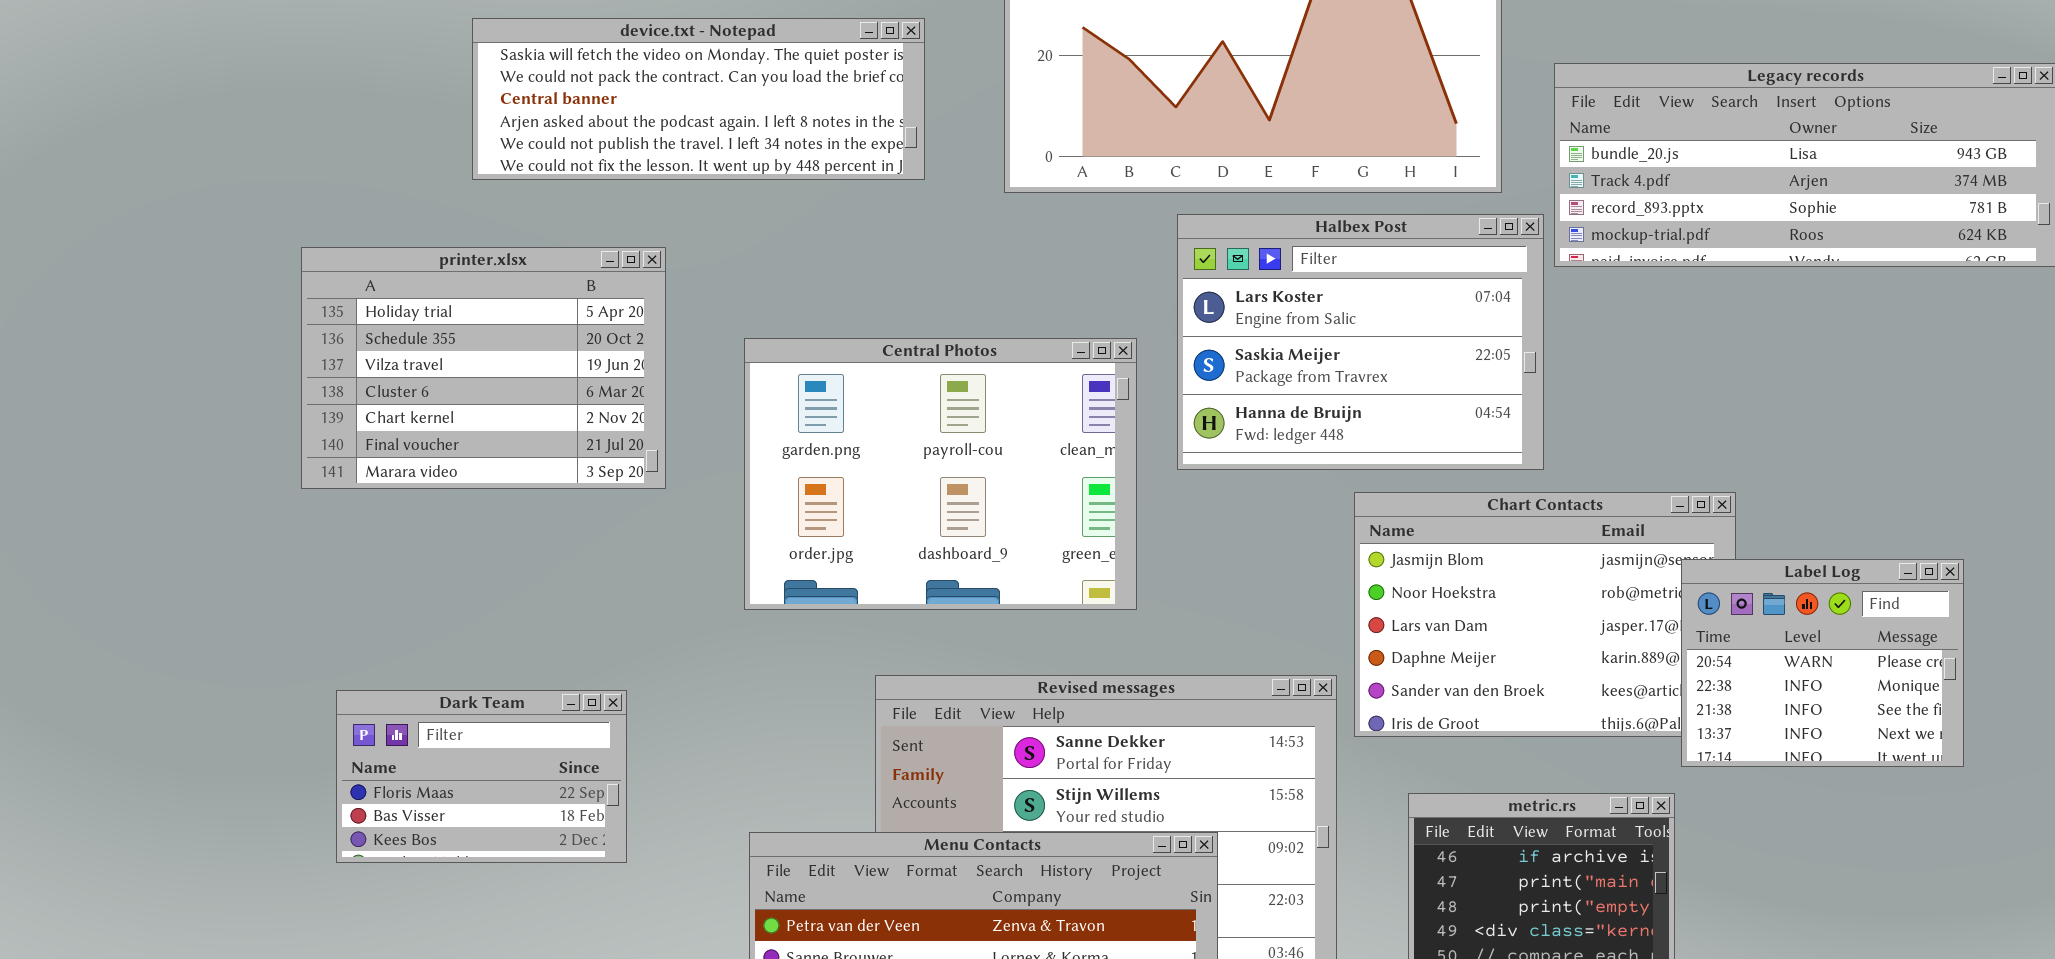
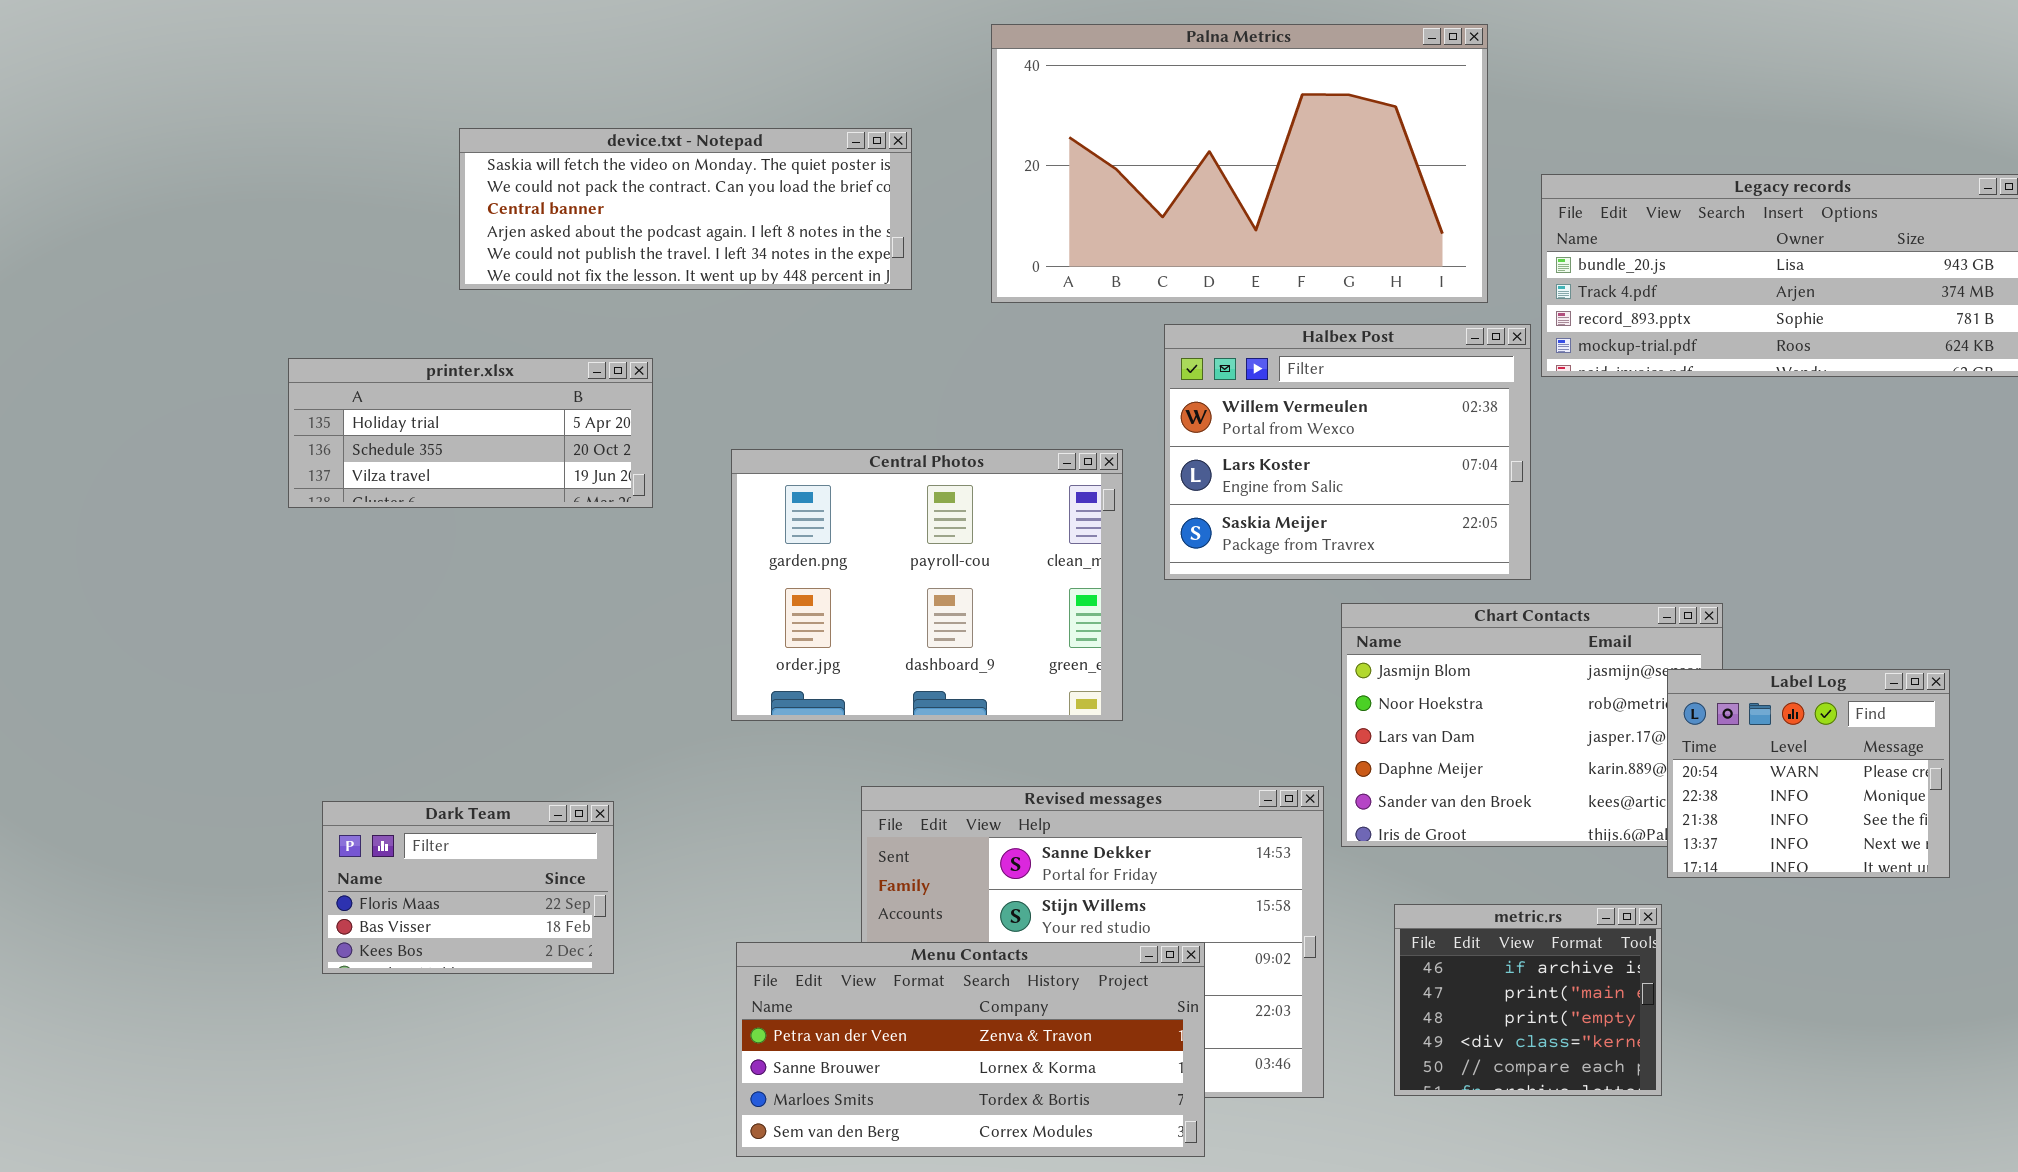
Halbex Post: [1177,214,1544,470] -> [1164,324,1531,580], scrolled up 1 row
printer.xlsx: [301,247,666,489] -> [288,358,653,508], resized

